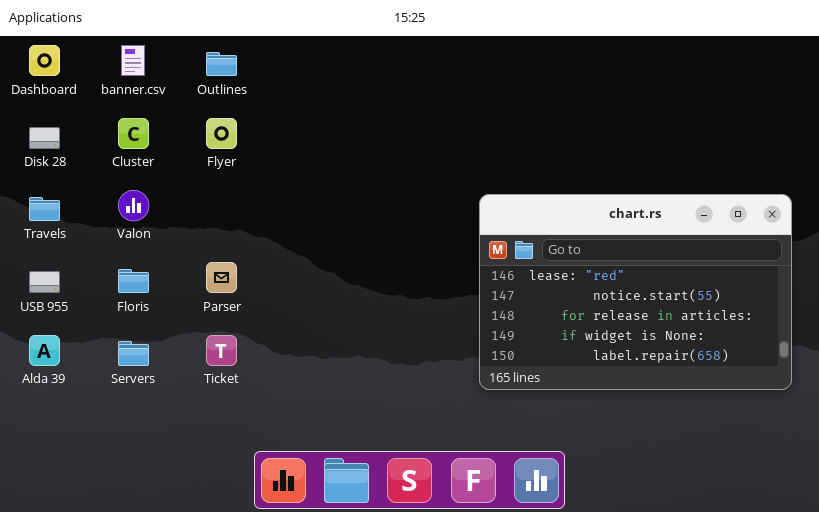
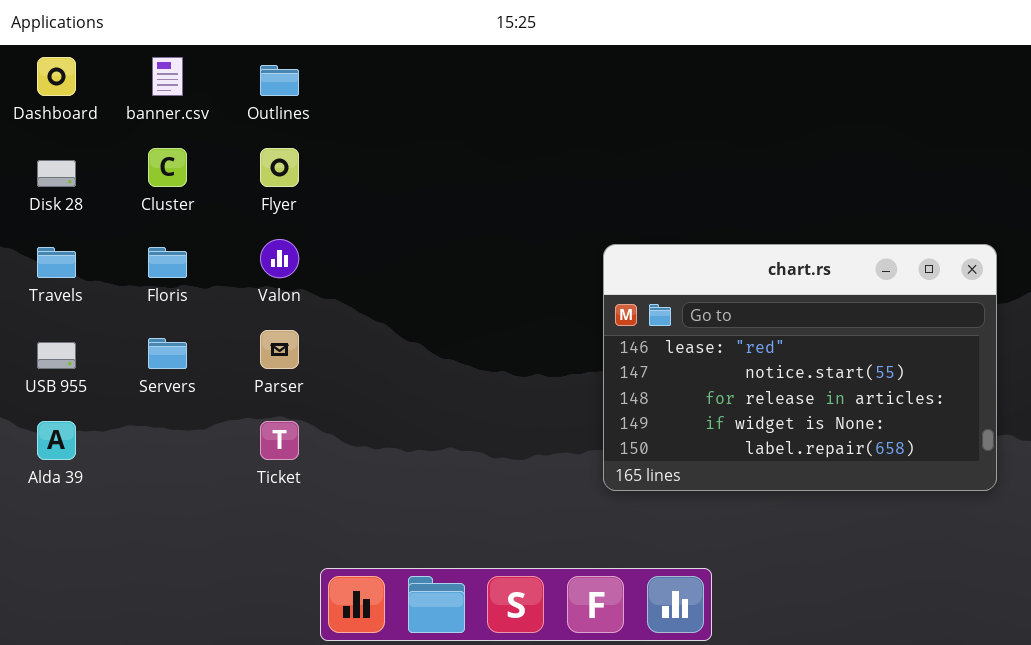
Valon: [118,190,149,221] -> [260,239,299,278], moved
Floris: [118,269,149,293] -> [148,247,187,278], moved
Servers: [118,341,149,366] -> [148,338,187,369], moved

